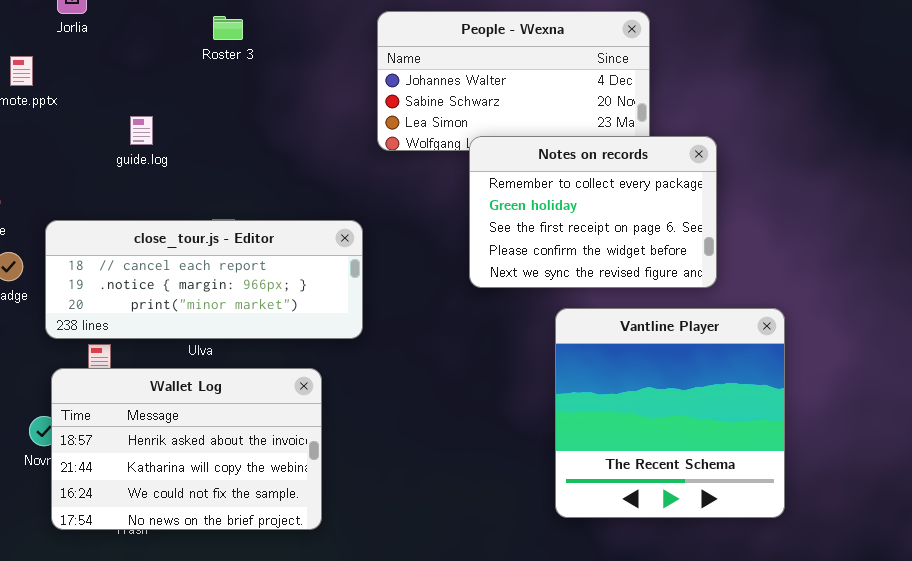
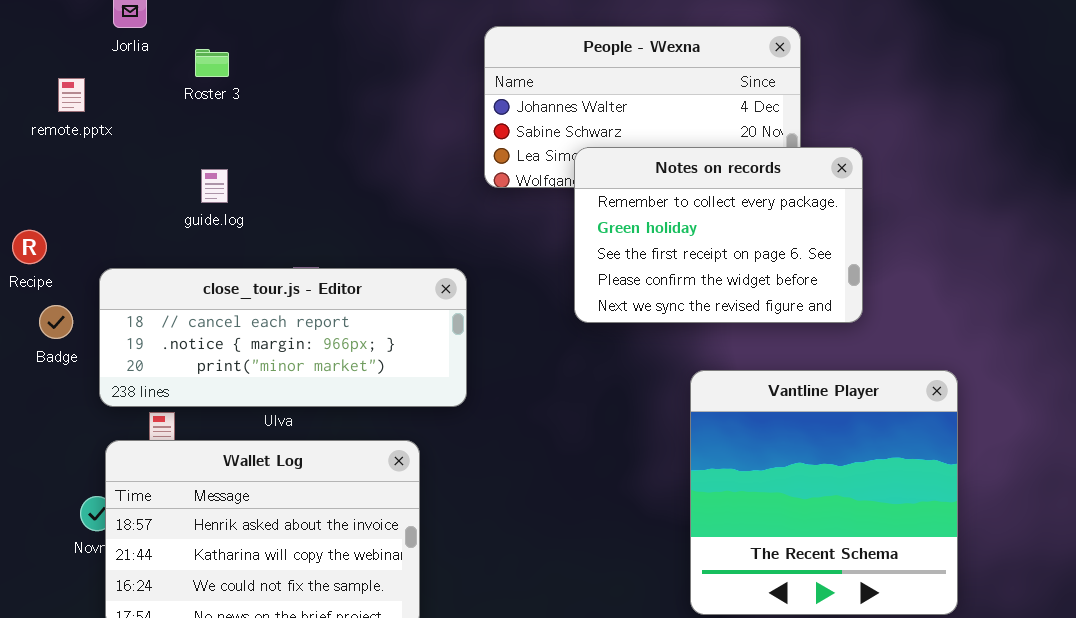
Roster 3: [213,16,243,40] -> [195,49,229,77], moved
guide.log: [130,116,153,145] -> [201,169,228,203], moved
Notes on records: [469,136,717,288] -> [574,147,863,323], moved

